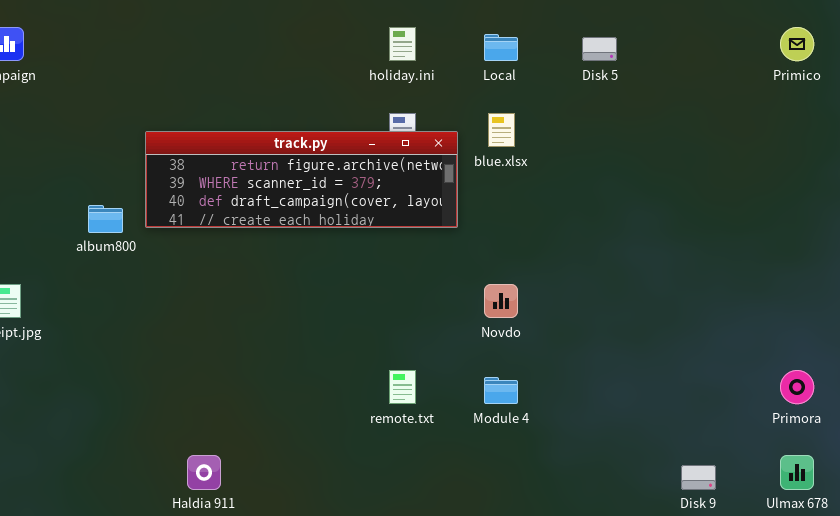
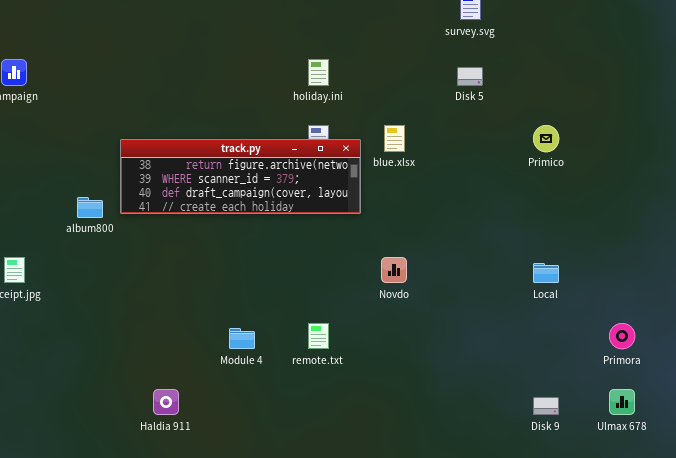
Primico: [780,27,814,61] -> [533,125,559,152], moved
Local: [484,34,518,61] -> [533,263,559,283], moved
Module 4: [484,377,518,404] -> [229,328,255,349], moved

